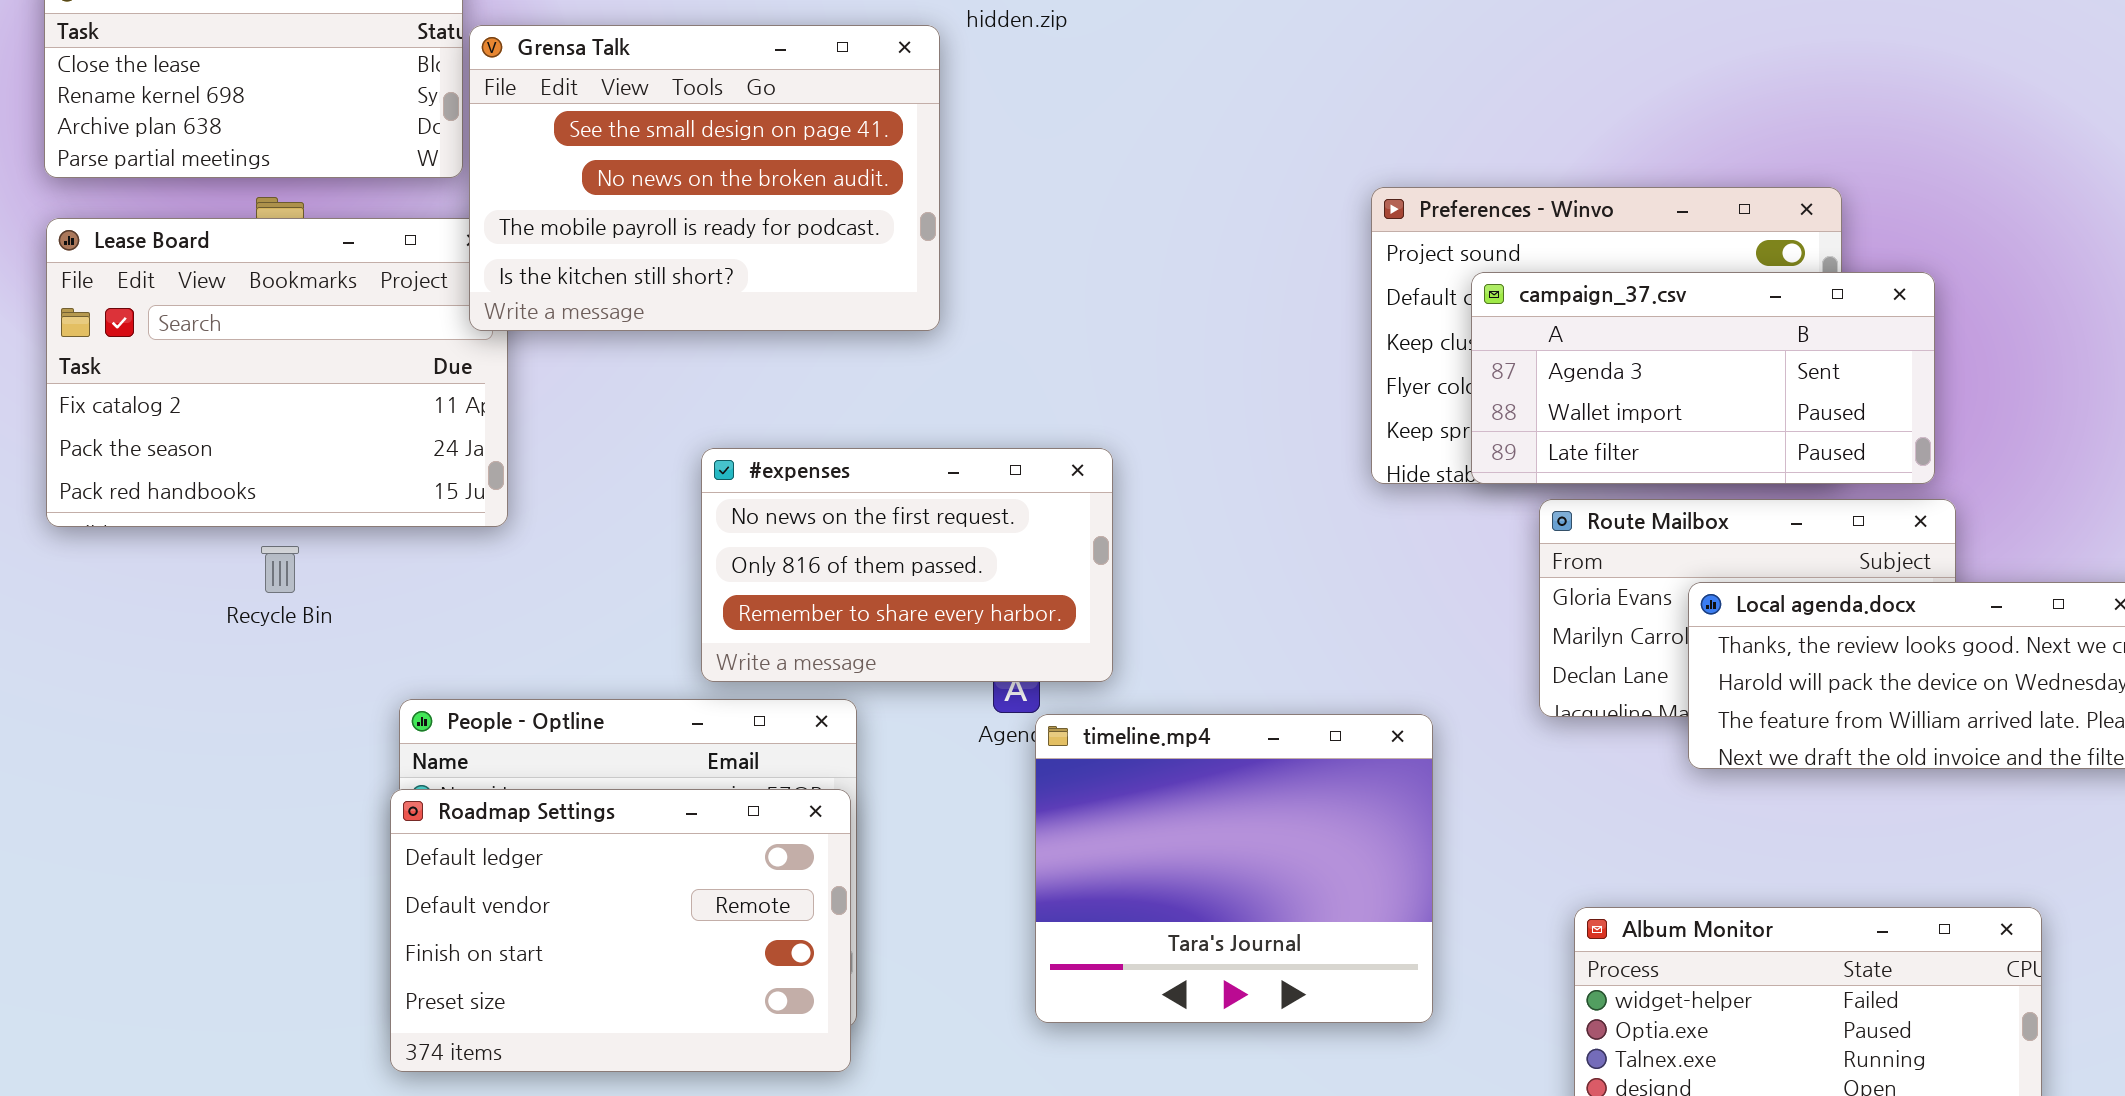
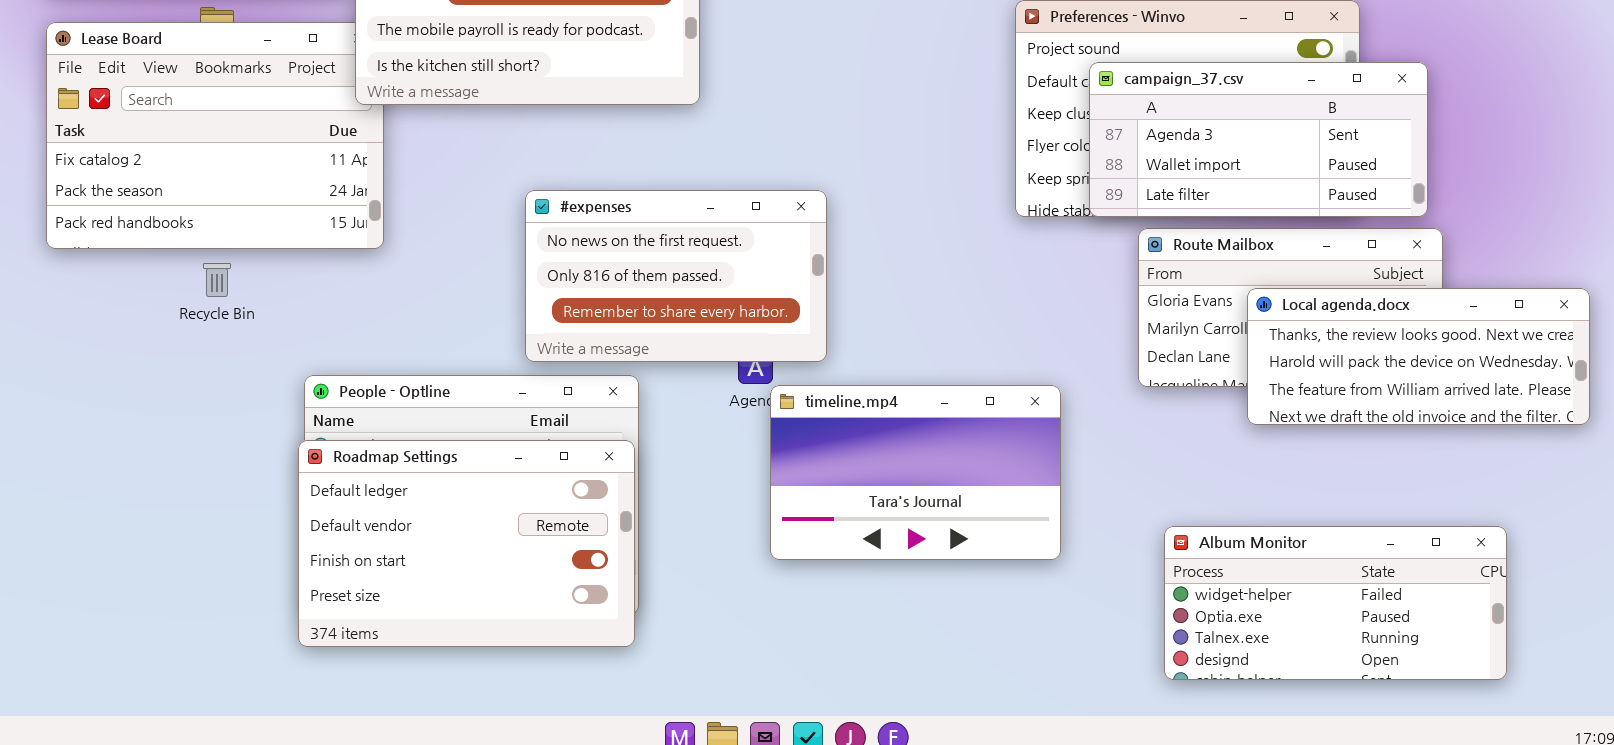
timeline.mp4: [1035,714,1433,1023] -> [770,385,1061,560], resized

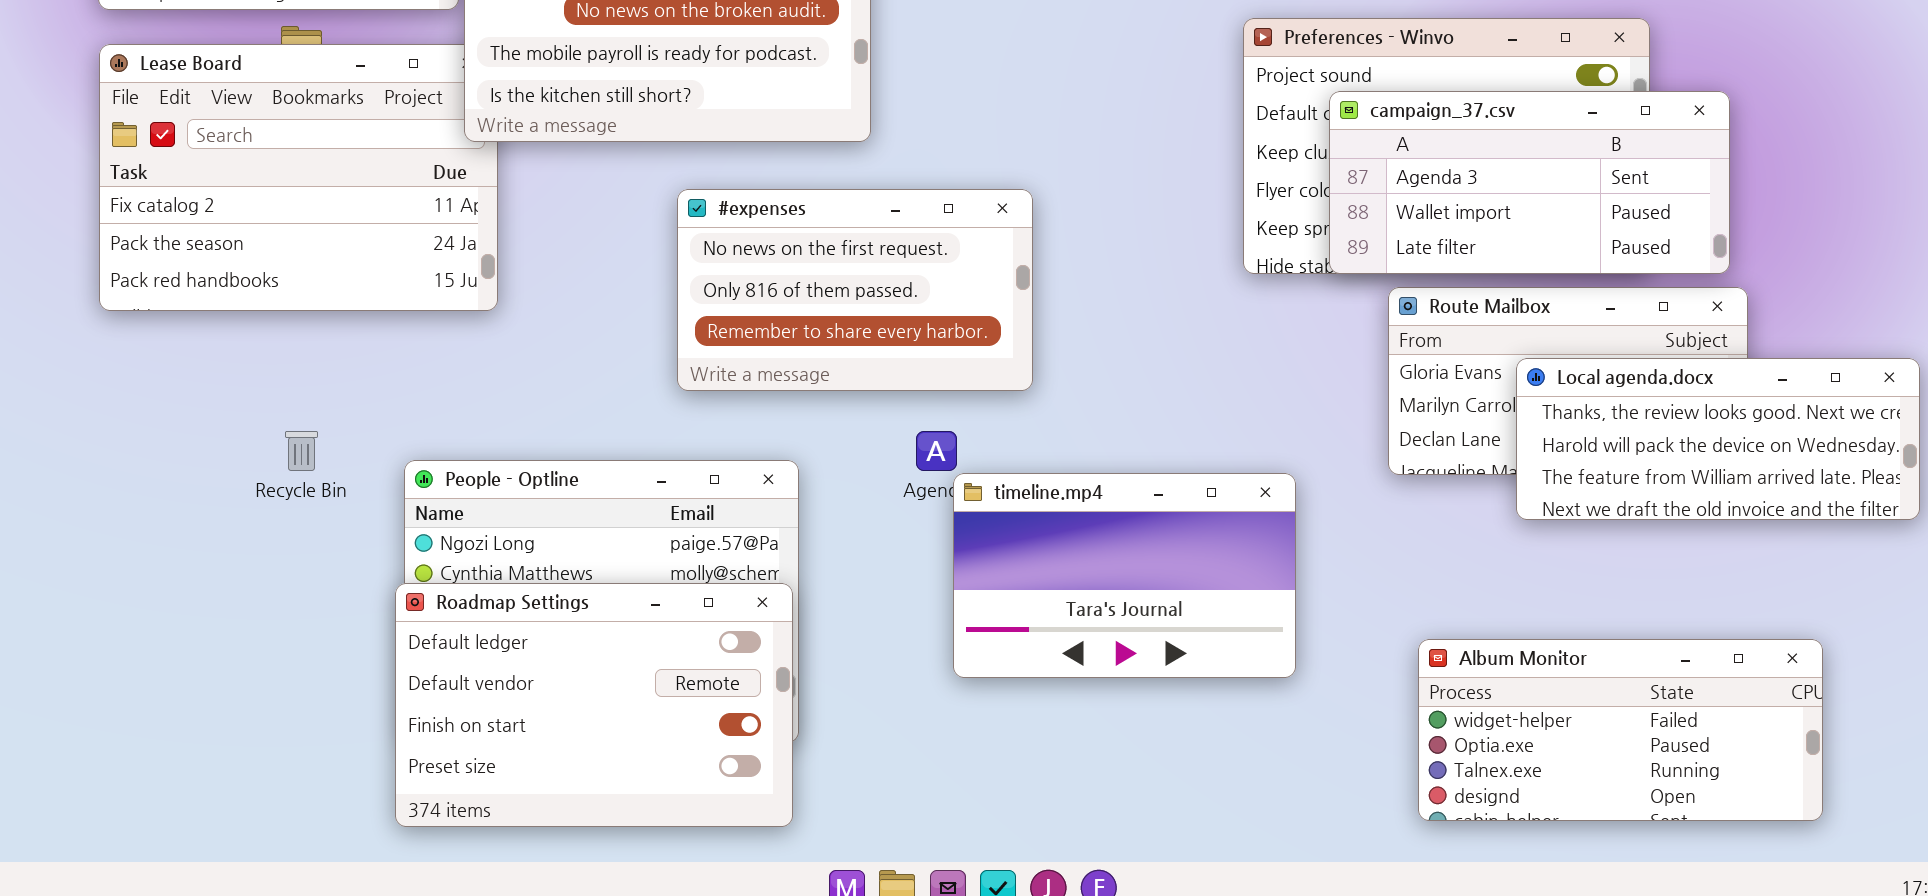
#expenses: [525,190,827,362] -> [677,189,1033,391], moved
Recycle Bin: [203,263,231,297] -> [285,431,318,471], moved
Roadmap Settings: [298,440,635,647] -> [395,583,793,827], moved

